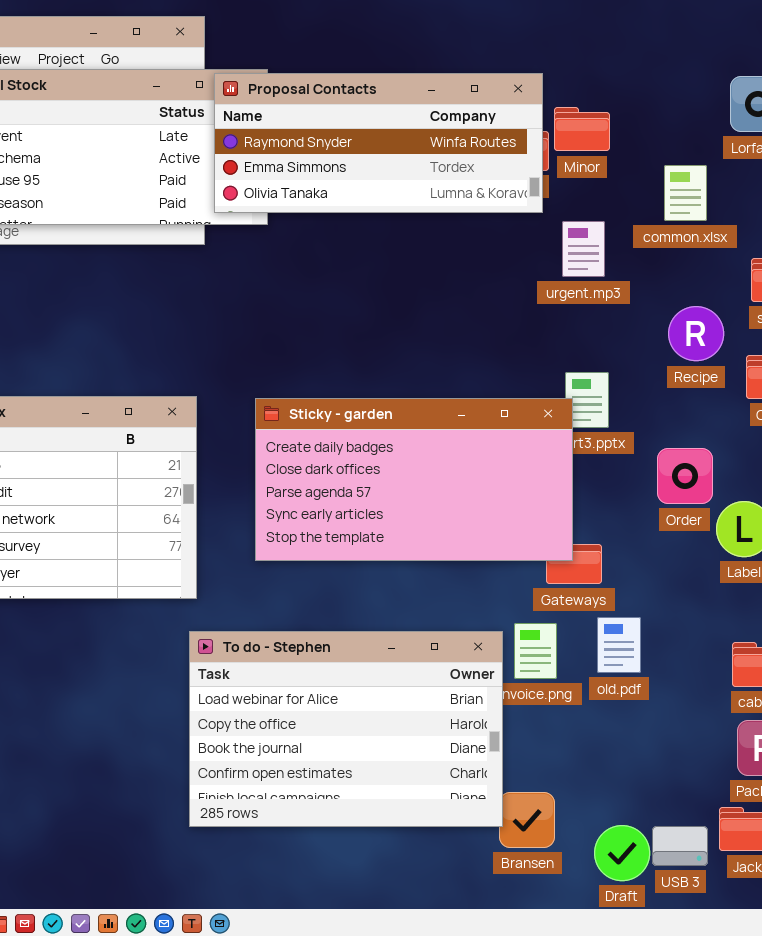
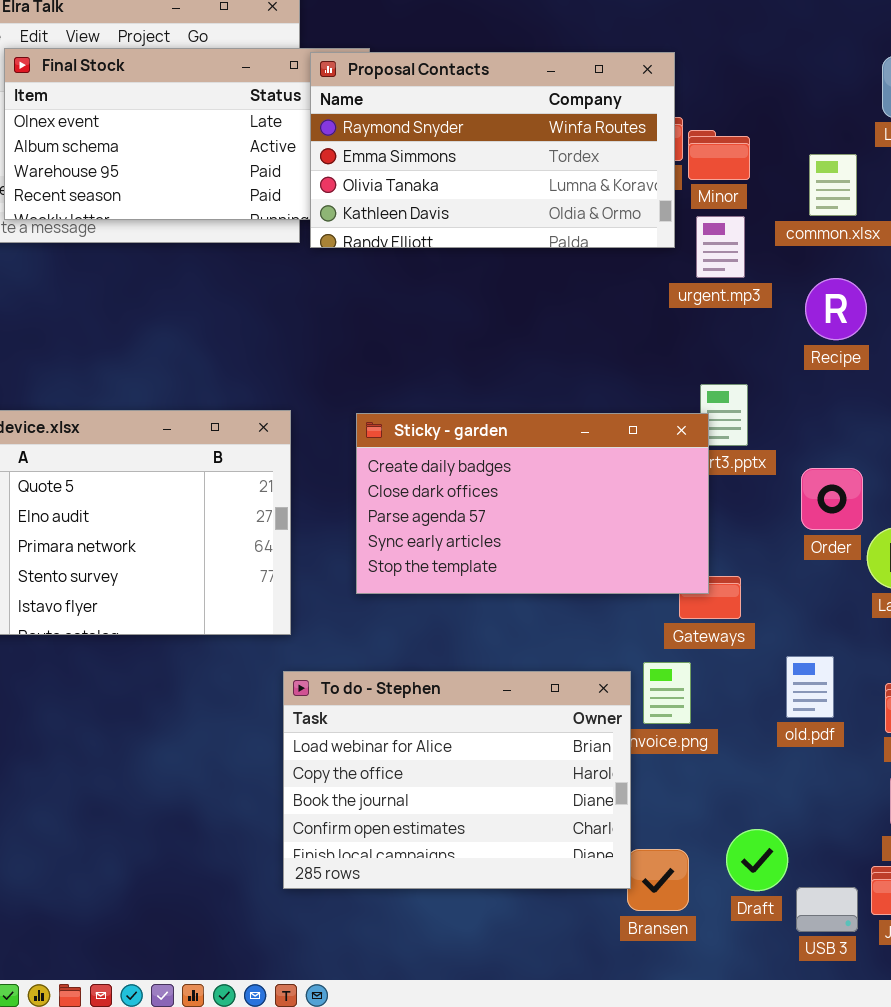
Proposal Contacts: [214,73,543,213] -> [310,52,675,248], resized
Minor: [554,107,610,151] -> [688,130,750,180], moved
Recipe: [668,306,724,361] -> [805,278,867,340], moved
old.pdf: [597,617,641,673] -> [786,656,834,718], moved
Draft: [594,825,650,881] -> [726,829,788,891], moved

